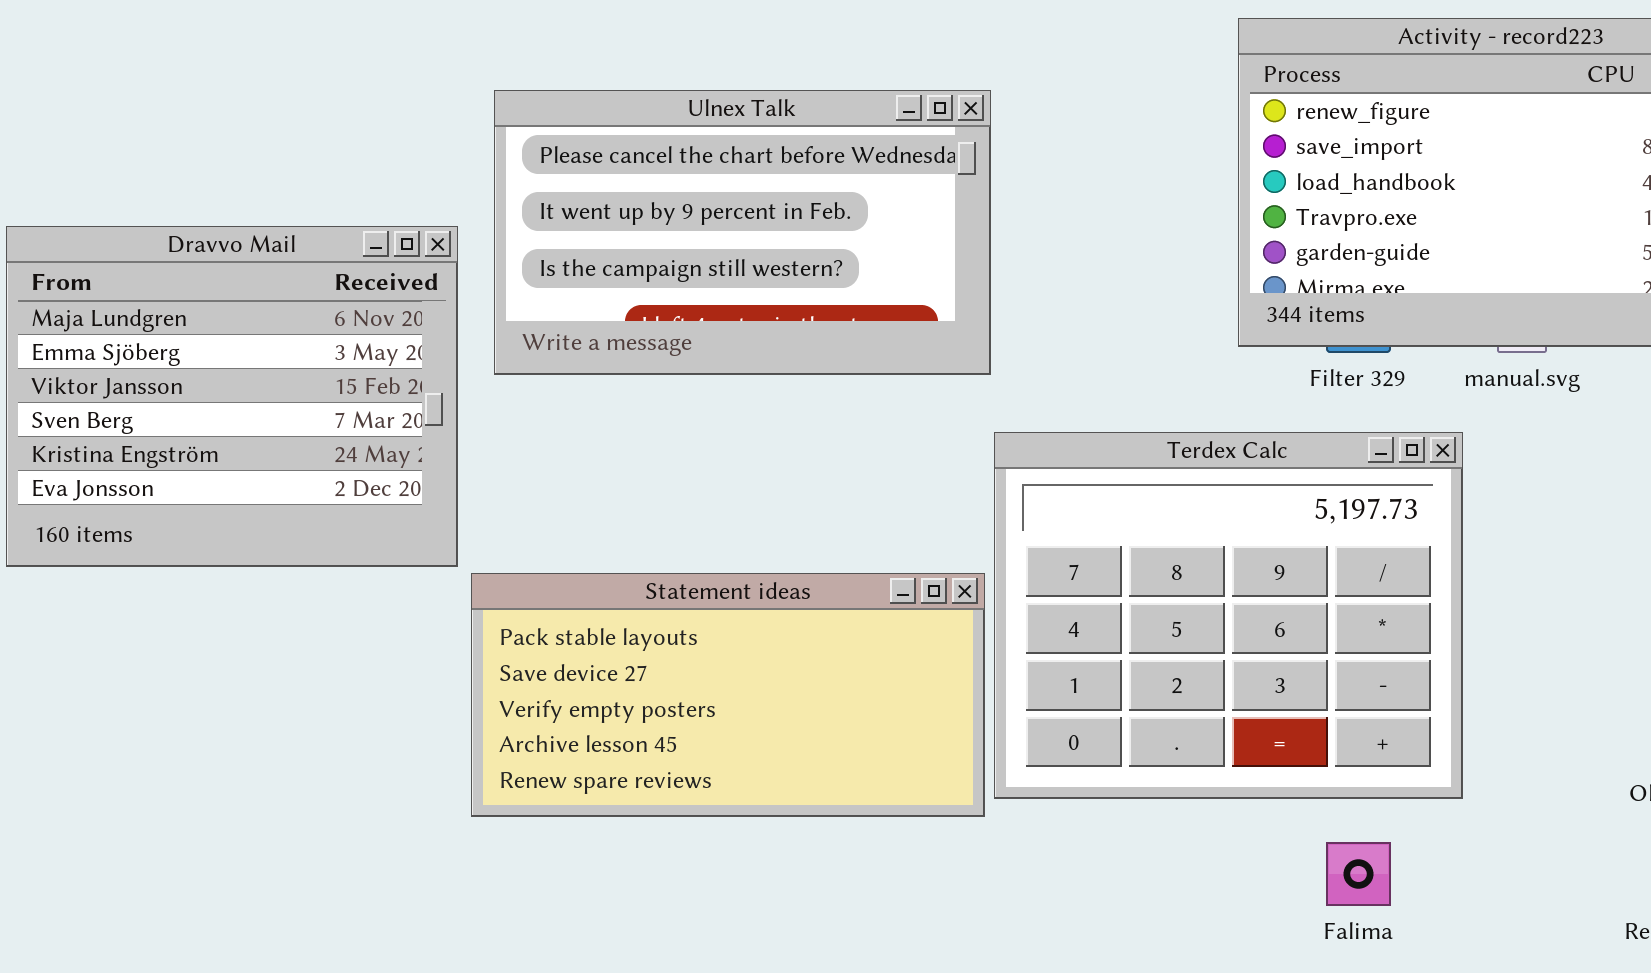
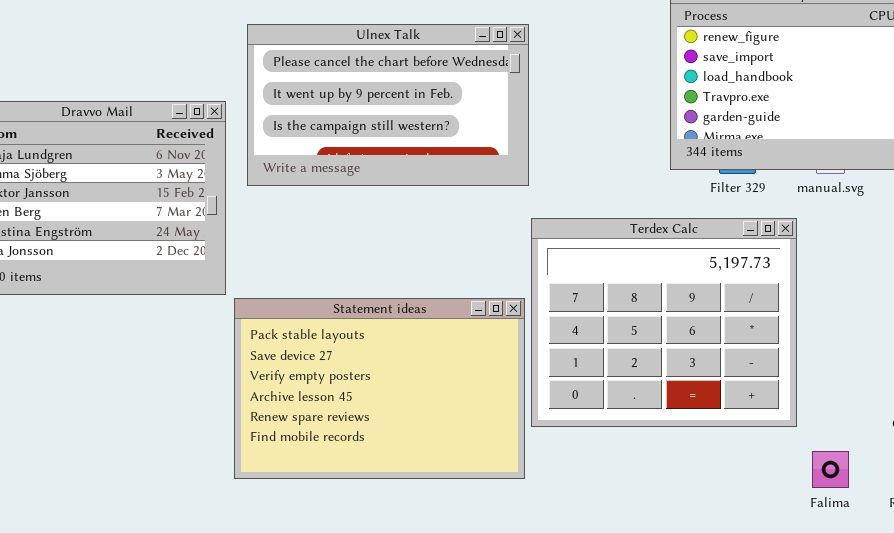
Statement ideas: [471,573,985,817] -> [234,298,525,479], resized
Falima: [1326,842,1391,906] -> [812,451,849,488], moved

